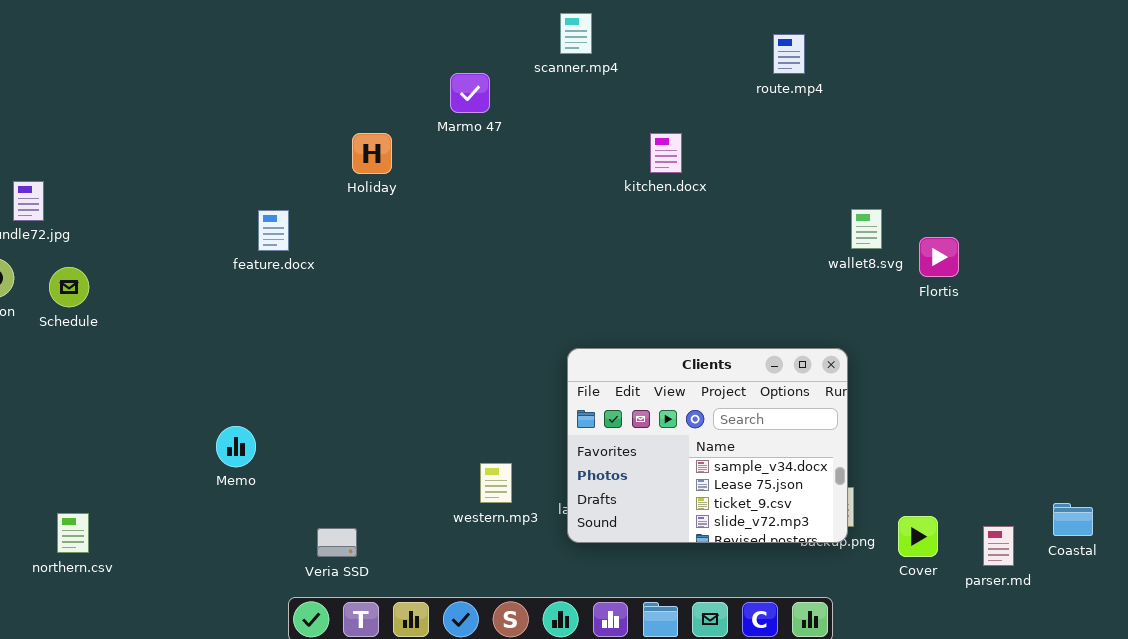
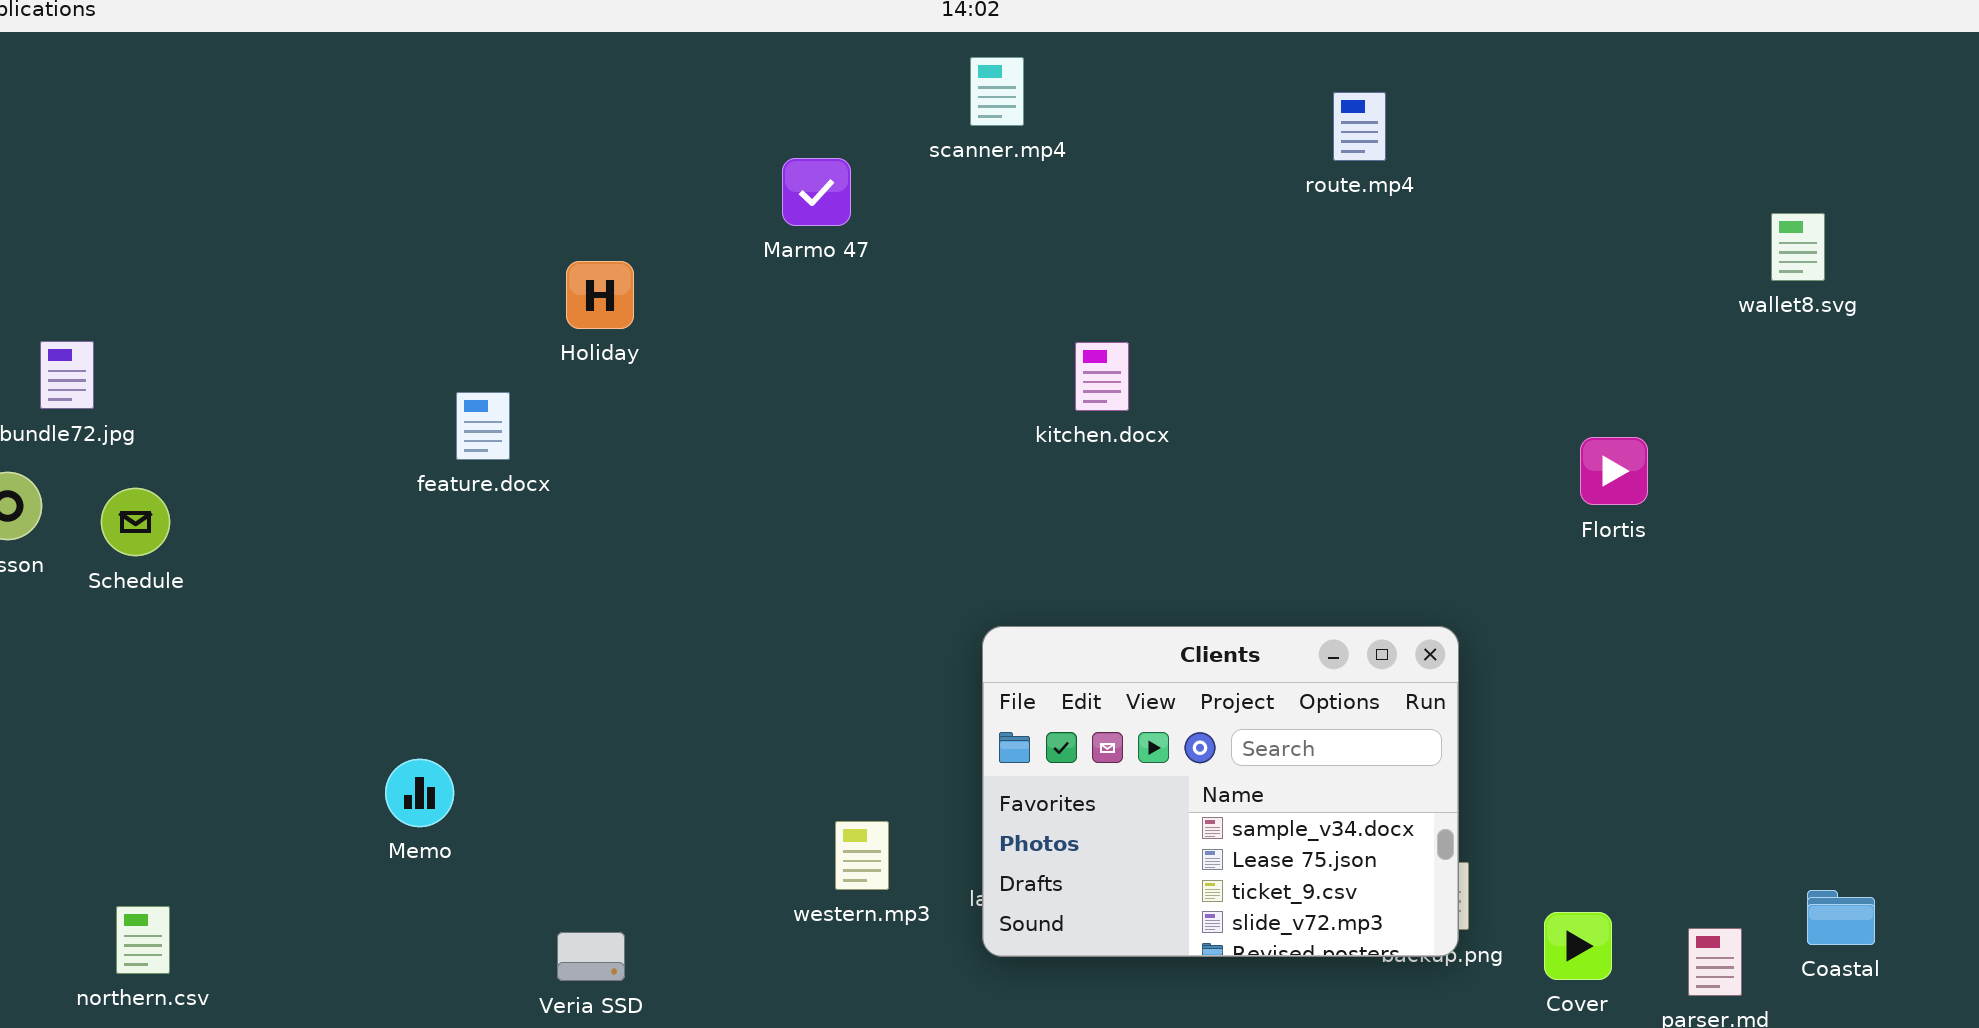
kitchen.docx: [650,133,682,173] -> [1075,342,1129,411], moved
Holiday: [352,133,392,174] -> [566,261,634,329], moved
wallet8.svg: [851,209,882,249] -> [1771,213,1825,281], moved

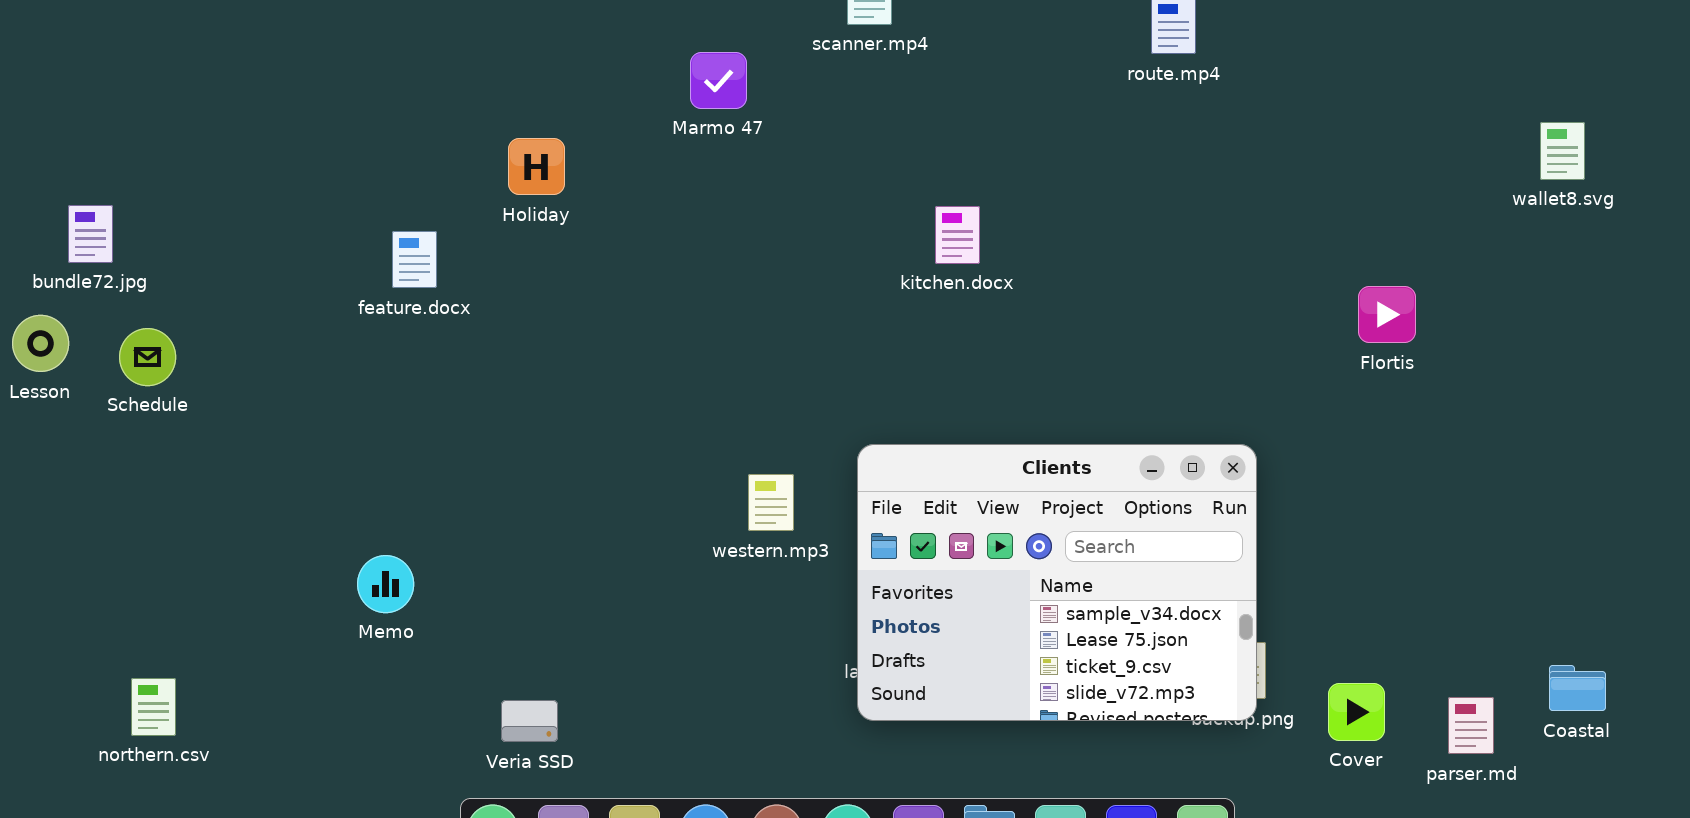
wallet8.svg: [1771,213,1825,281] -> [1540,122,1585,180], moved
feature.docx: [456,392,510,460] -> [392,231,437,288], moved
western.mp3: [835,821,889,890] -> [748,474,794,531], moved

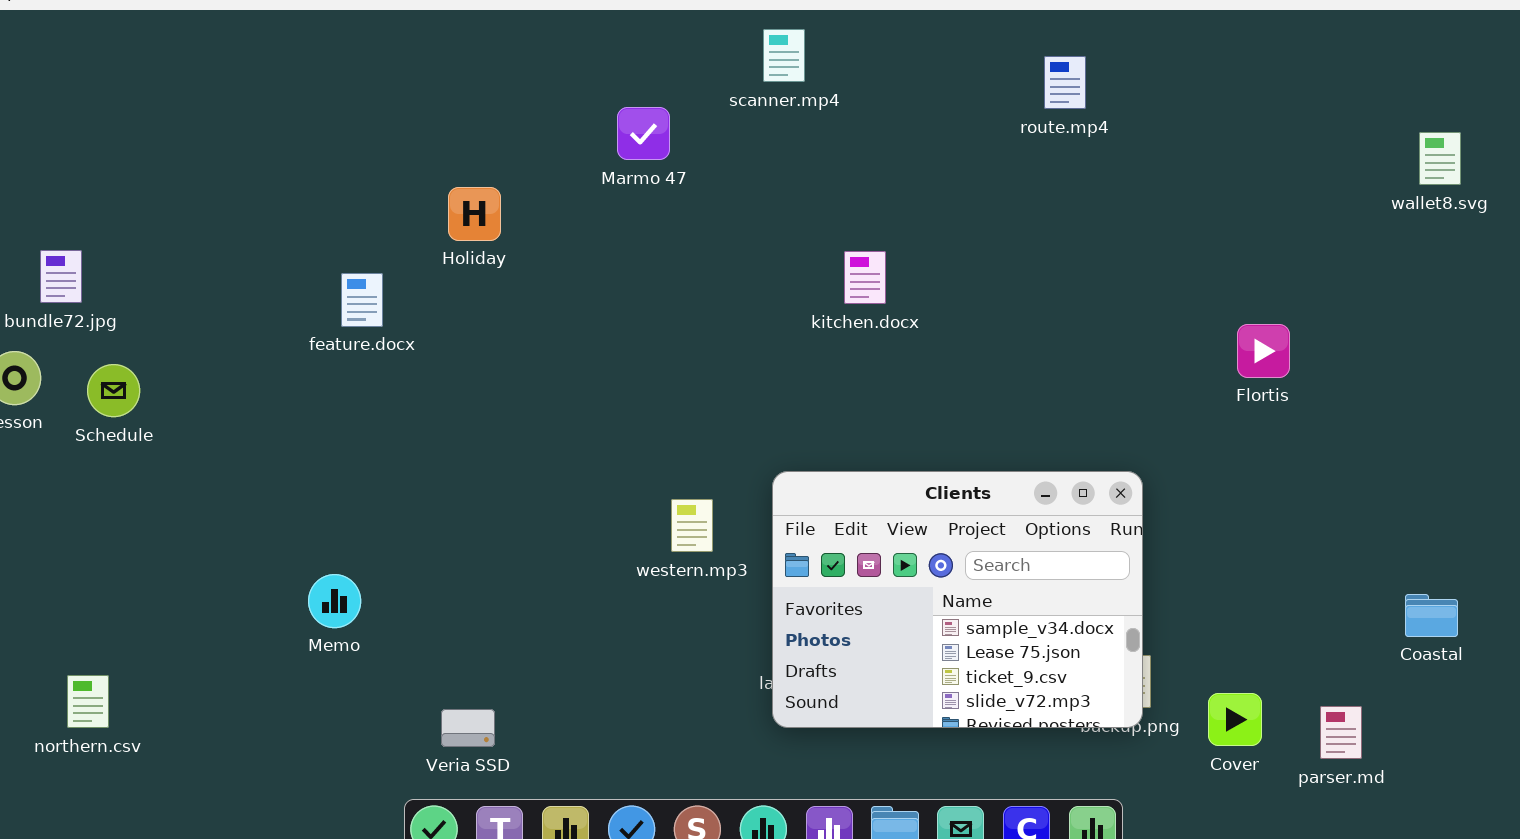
wallet8.svg: [1540,122,1585,180] -> [1419,132,1461,185], moved
Coastal: [1549,665,1606,711] -> [1405,594,1458,637], moved
northern.csv: [131,678,176,736] -> [67,675,109,728], moved

